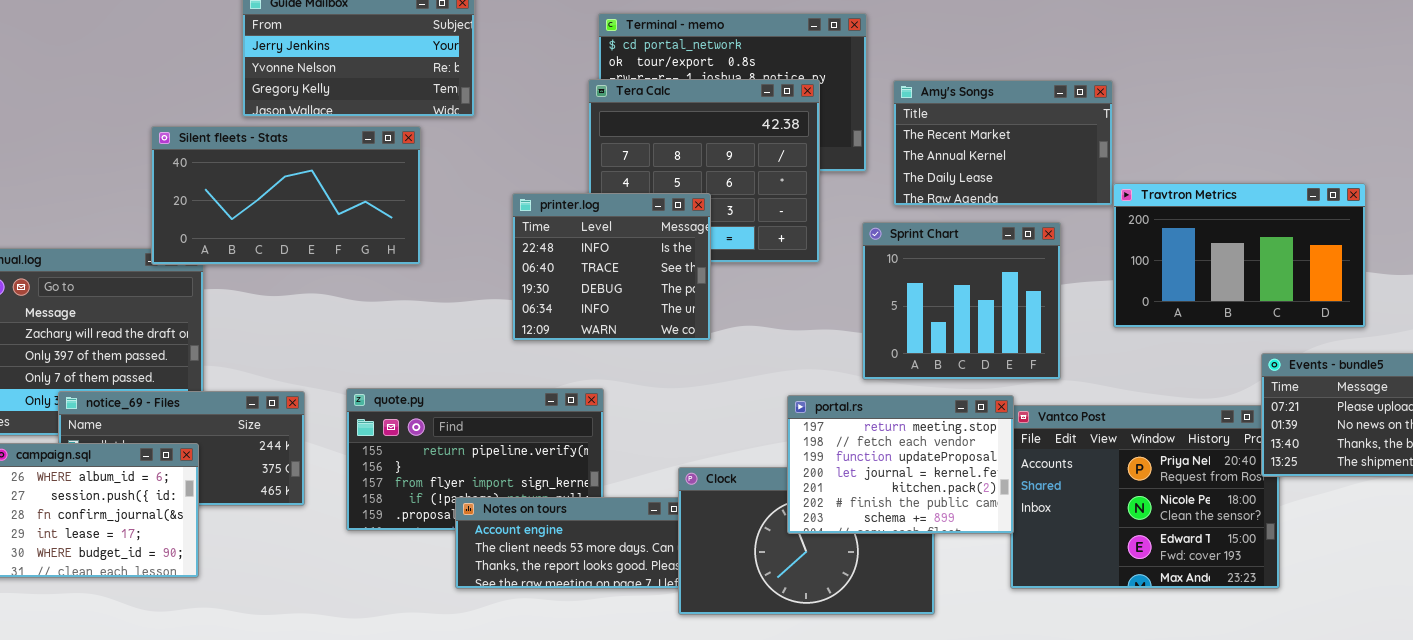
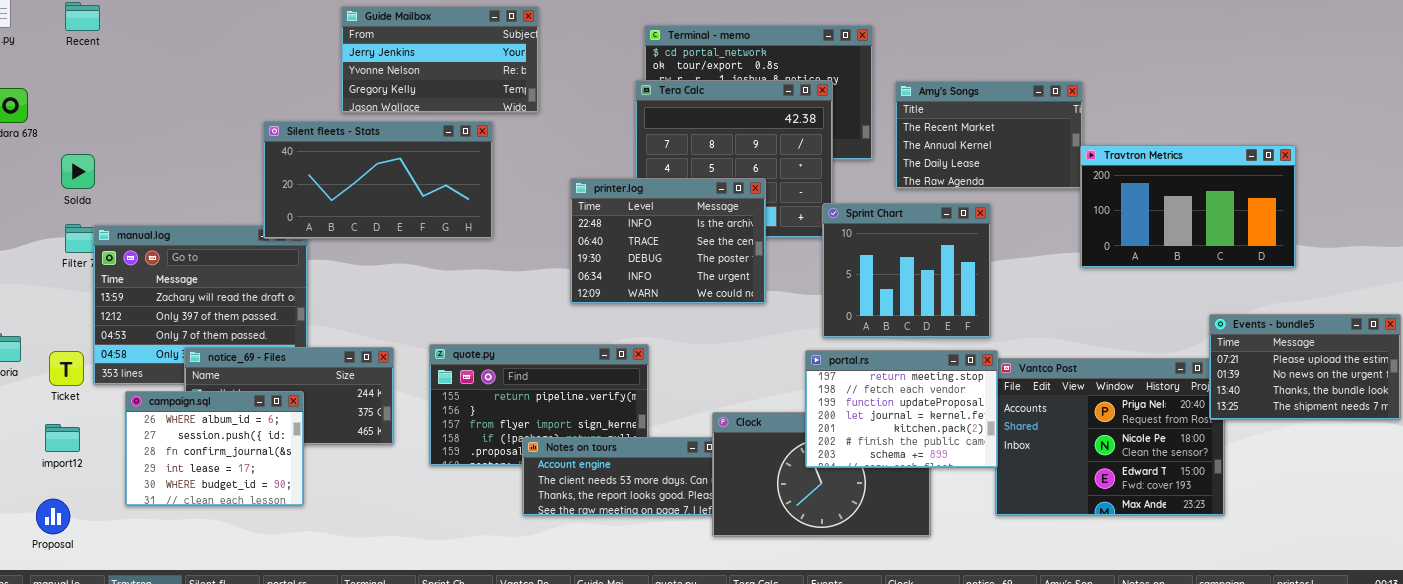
Travtron Metrics: [1113,183,1366,328] -> [1080,145,1296,268], moved
printer.log: [512,193,711,341] -> [570,178,766,304], resized
Sprint Chart: [862,222,1061,380] -> [822,203,991,338], moved

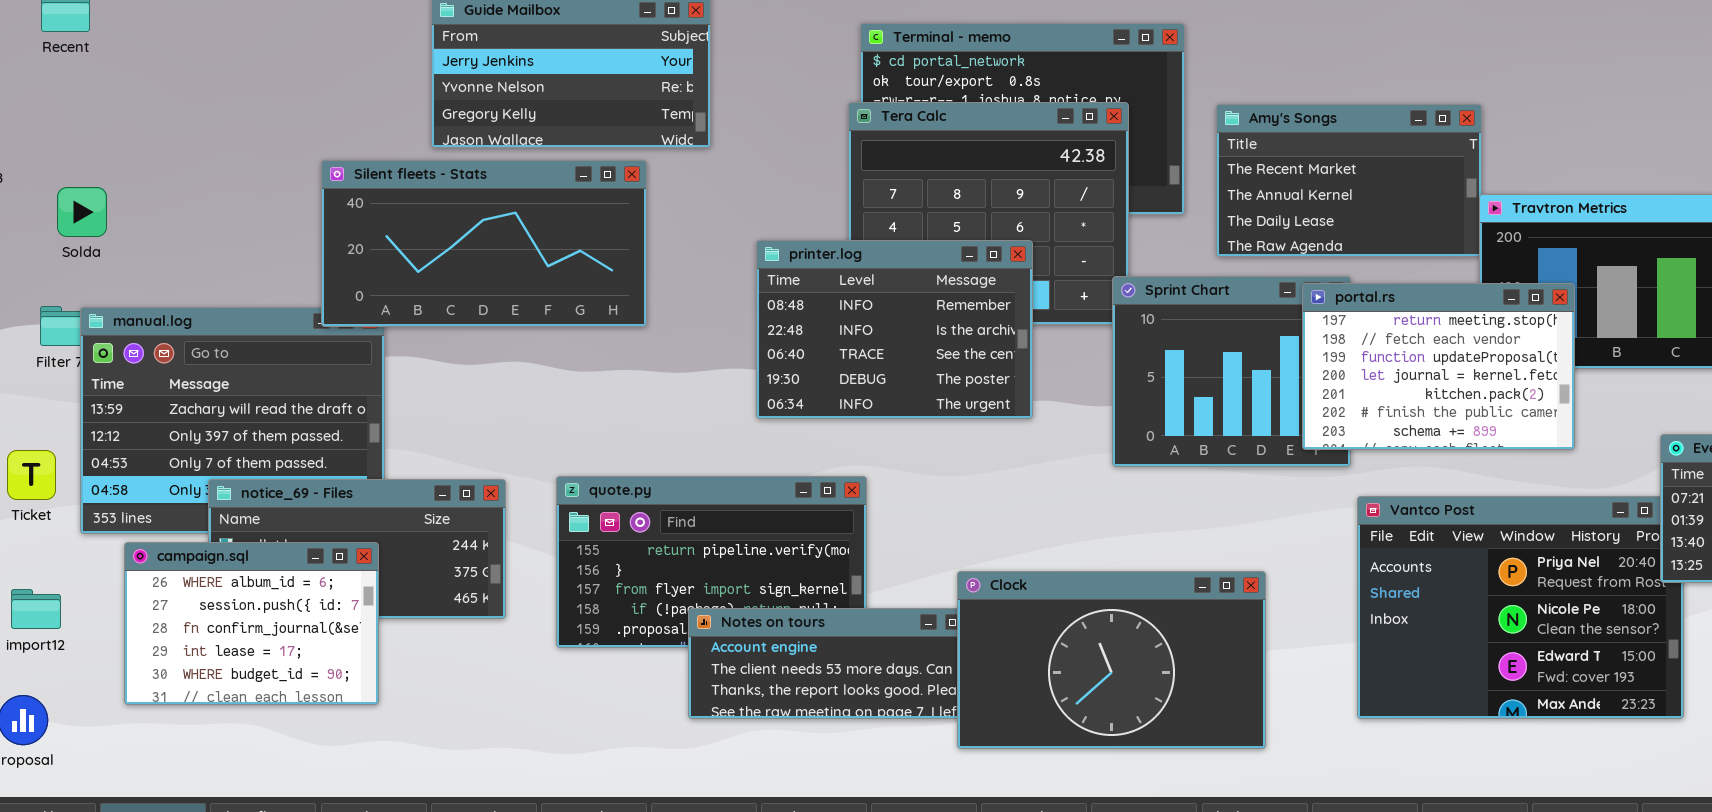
Solda: [61,154,95,189] -> [57,187,107,237], moved
printer.log: [570,178,766,304] -> [756,240,1033,419], scrolled up 1 row
portal.rs: [805,350,998,468] -> [1302,283,1575,450], moved
Ticket: [49,351,84,386] -> [7,450,56,500], moved

